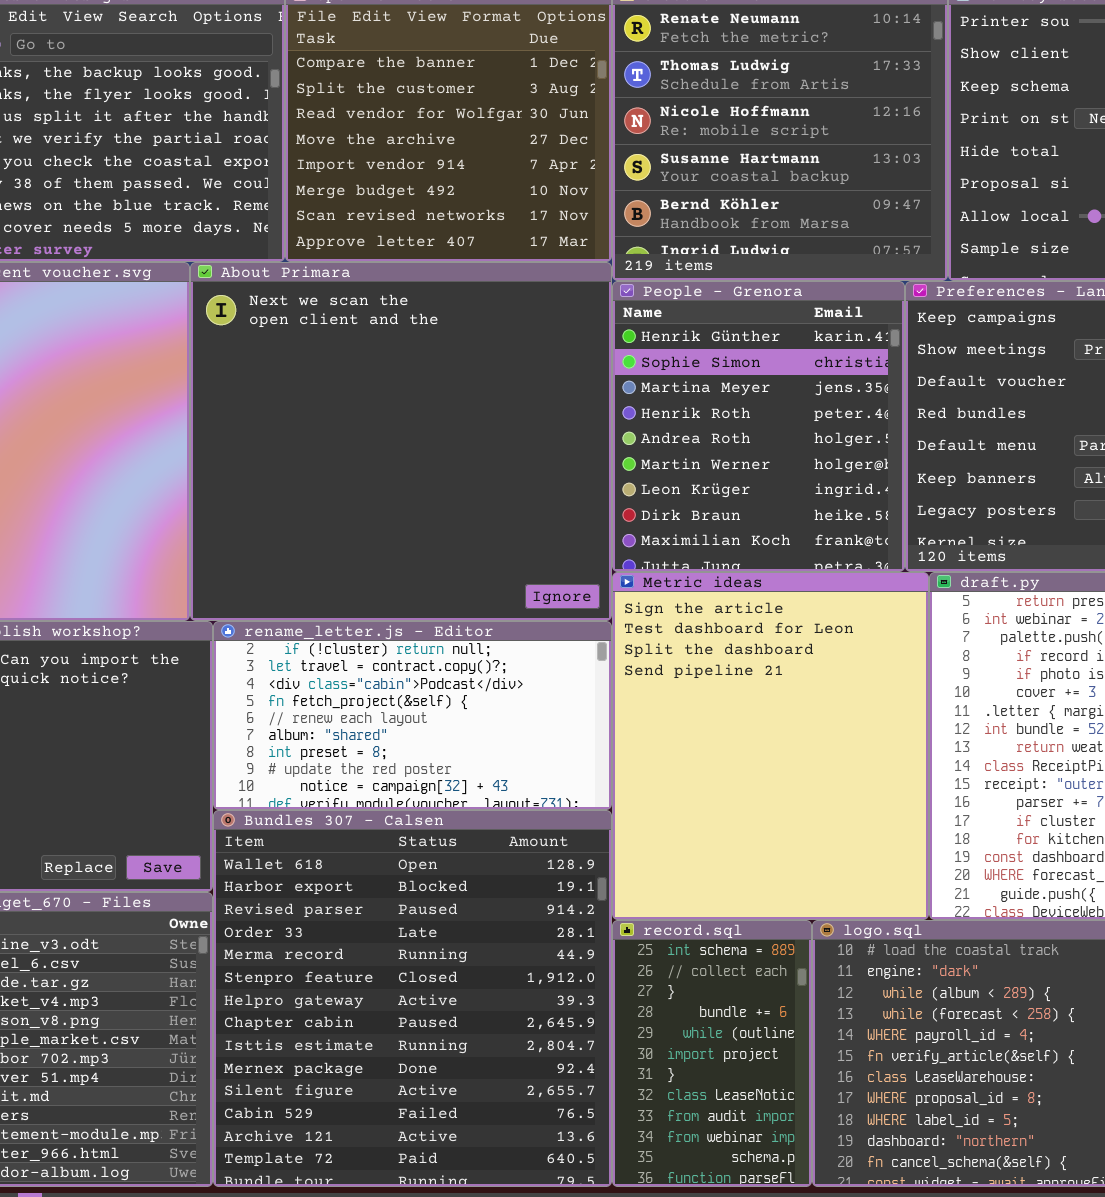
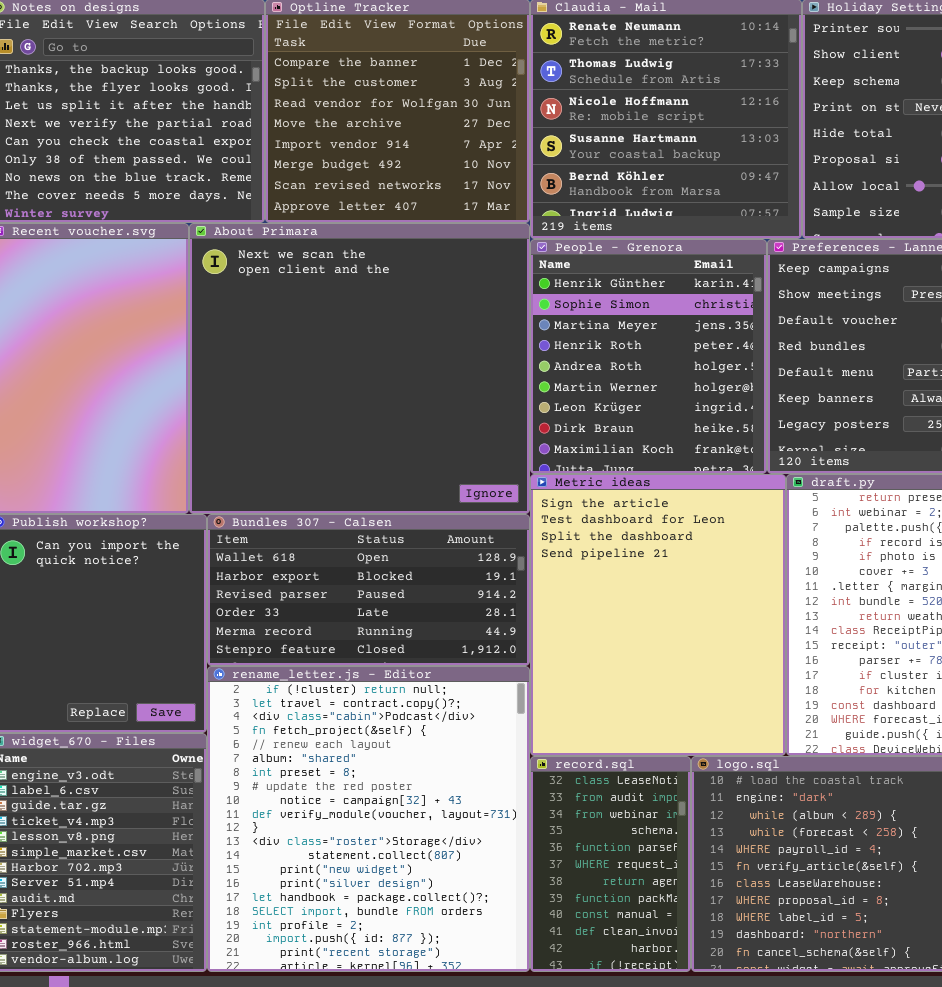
rename_letter.js - Editor: [213,621,612,810] -> [207,666,530,972], moved, resized
Bundles 307 - Calsen: [213,810,612,1187] -> [207,514,530,666], moved, resized
record.sql: [612,920,812,1187] -> [530,756,691,972], scrolled down 7 rows

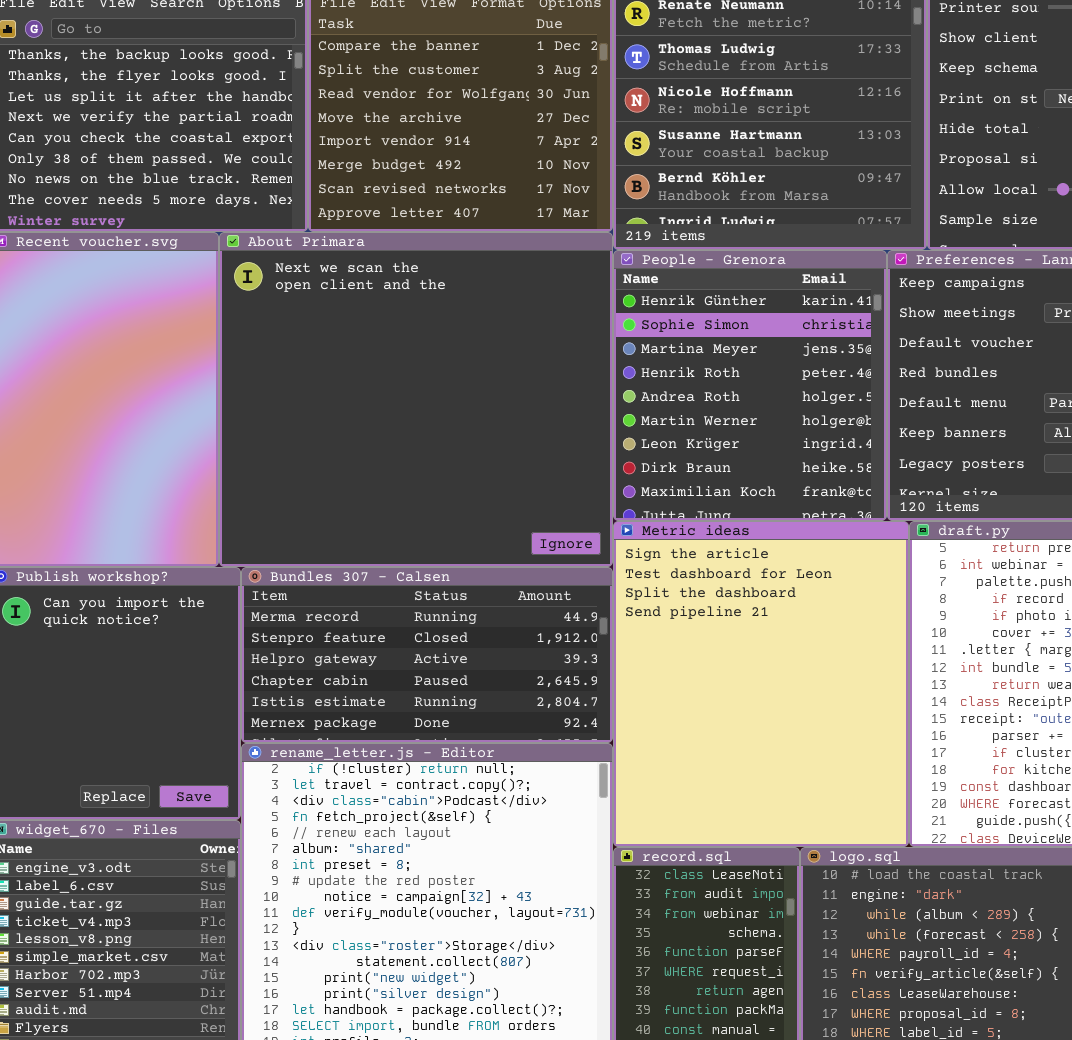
Bundles 307 - Calsen: [207,514,530,666] -> [241,567,613,743], scrolled down 4 rows

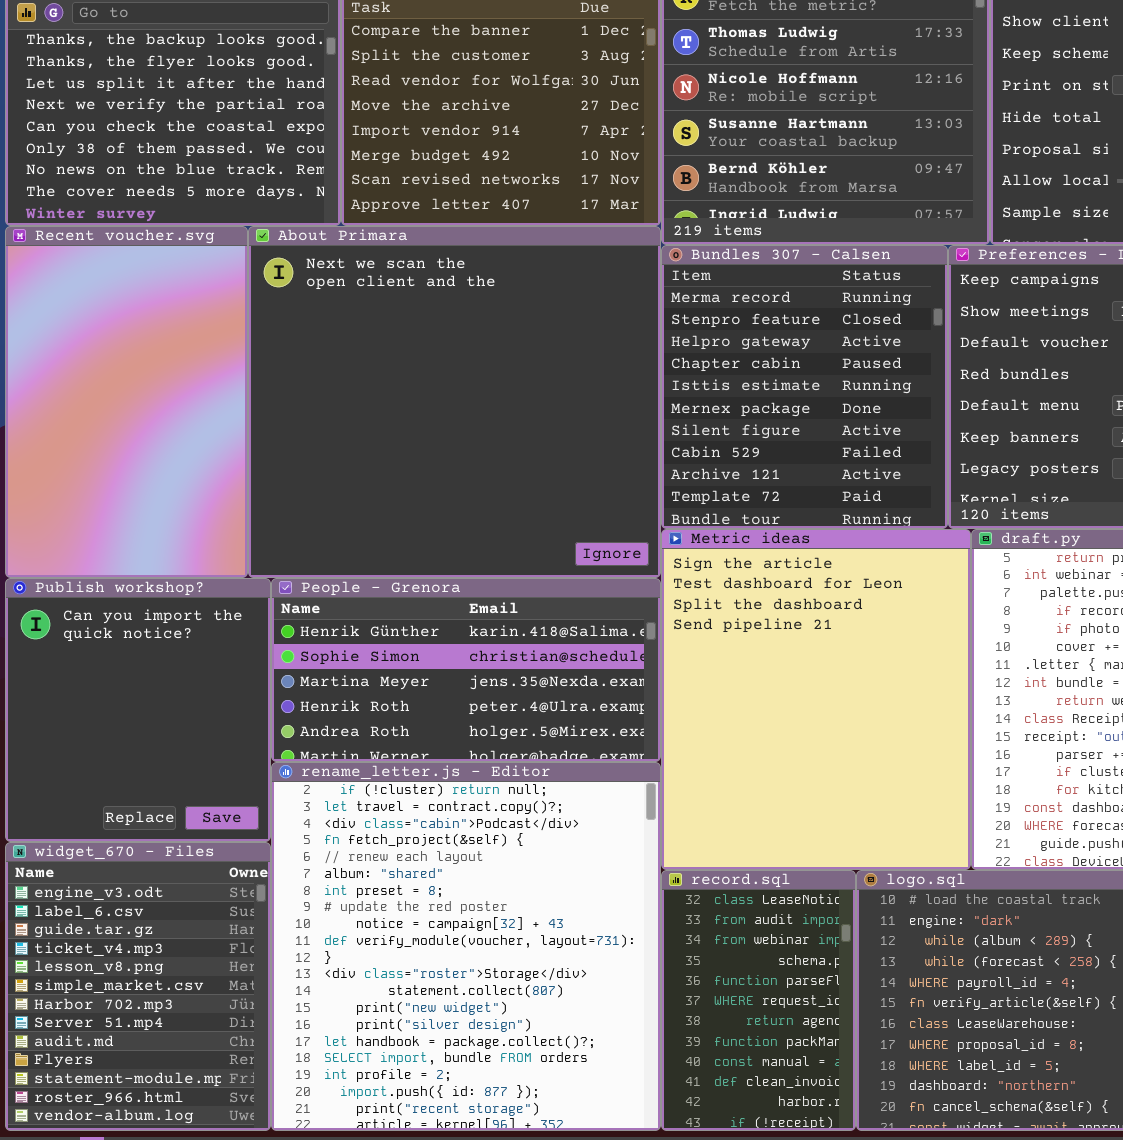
People - Grenora: [613,250,887,521] -> [271,578,661,762], moved, resized
Bundles 307 - Calsen: [241,567,613,743] -> [661,245,948,529], moved, resized

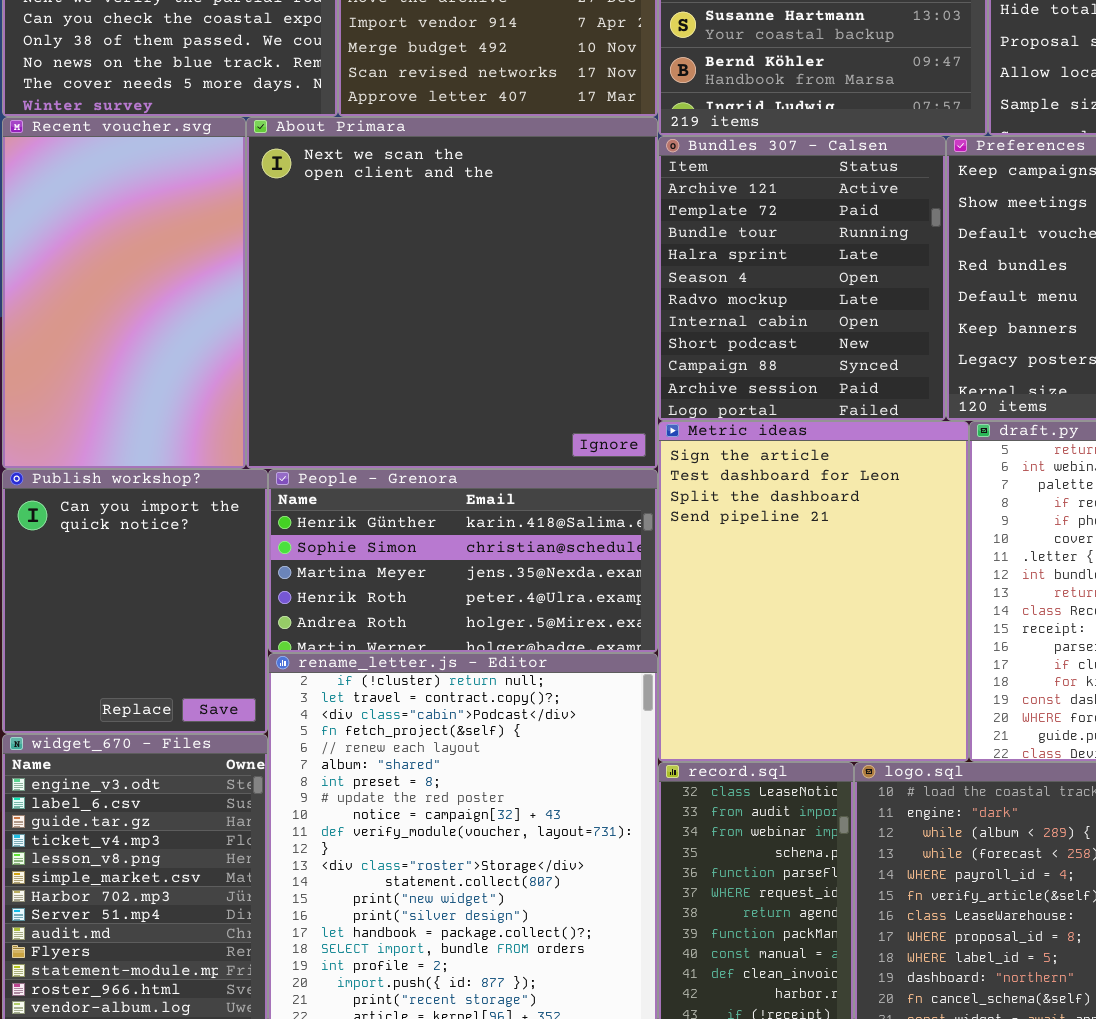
Bundles 307 - Calsen: [661,245,948,529] -> [658,136,946,421], scrolled down 8 rows

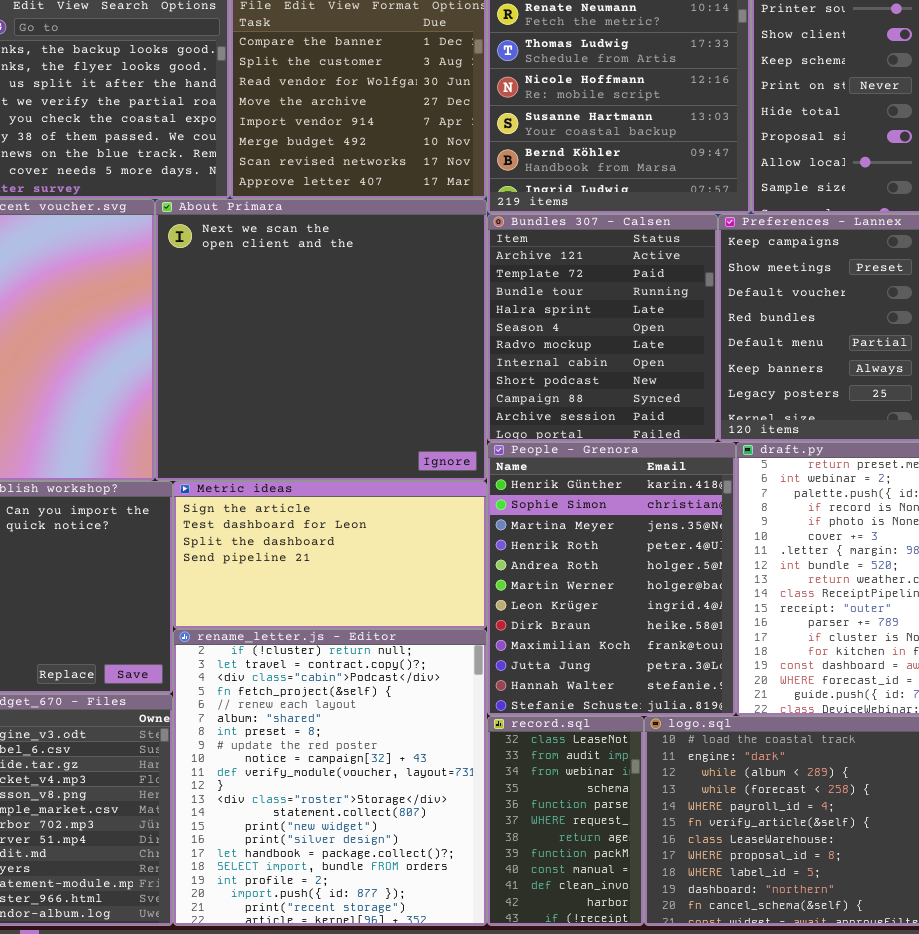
Metric ideas: [658,421,969,762] -> [173,481,487,629], moved, resized
People - Grenora: [268,469,658,653] -> [487,442,736,716], moved, resized

